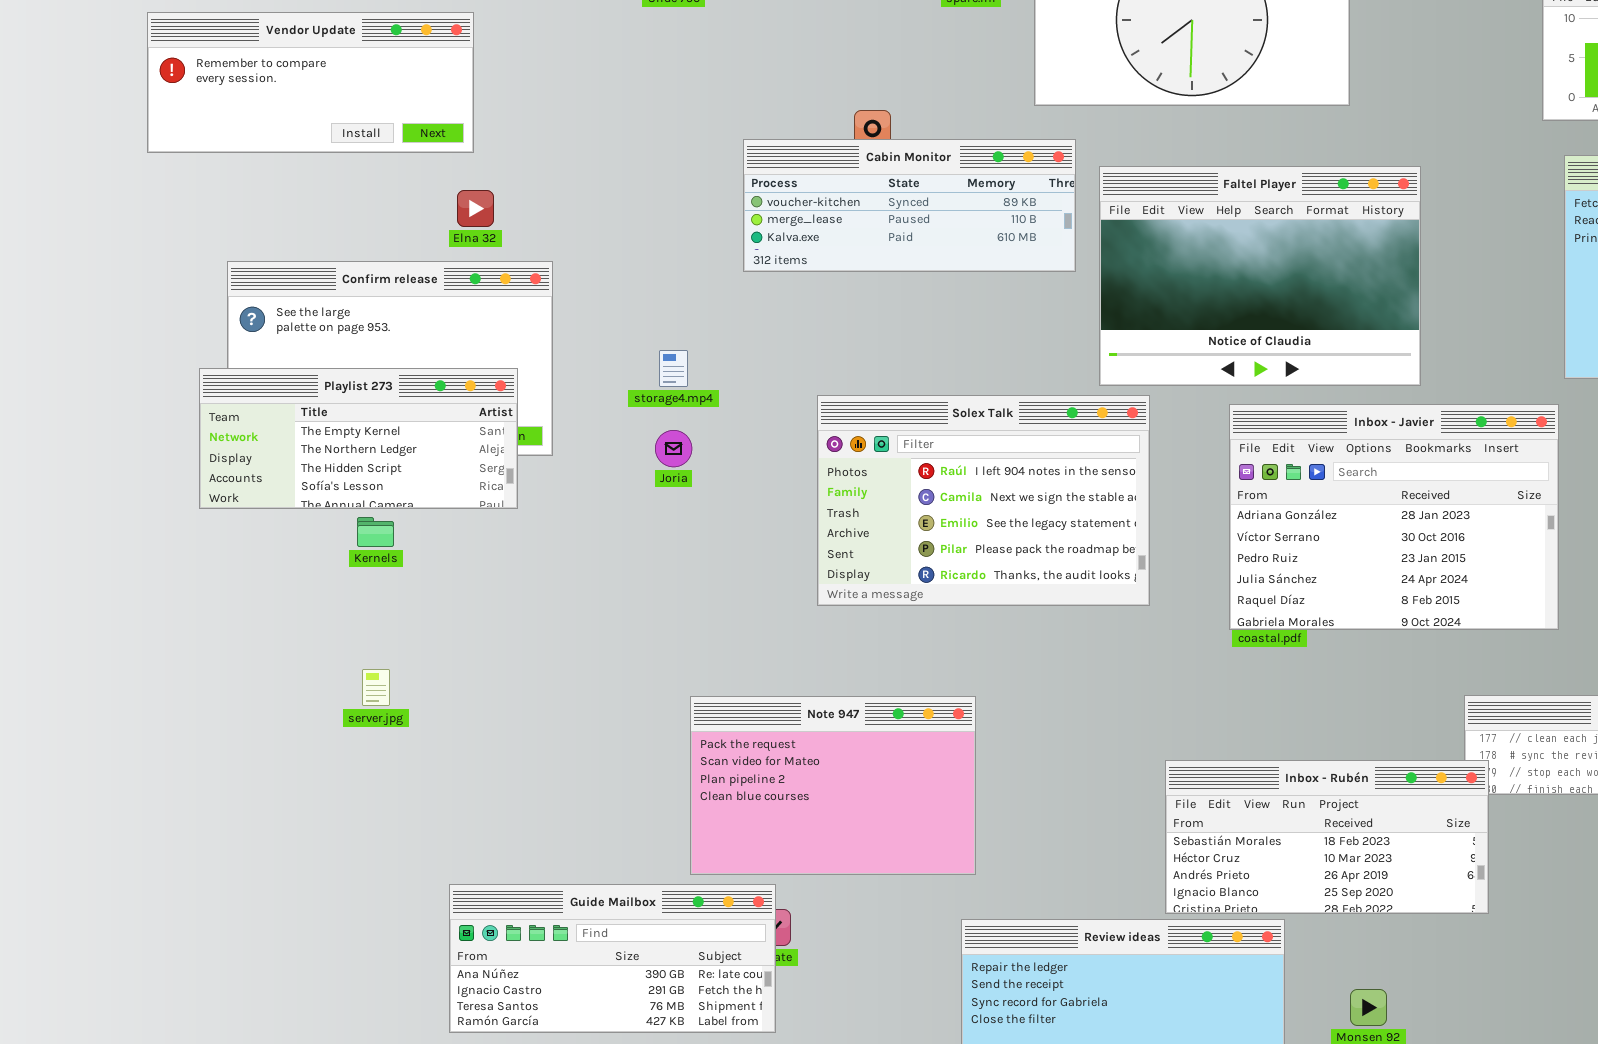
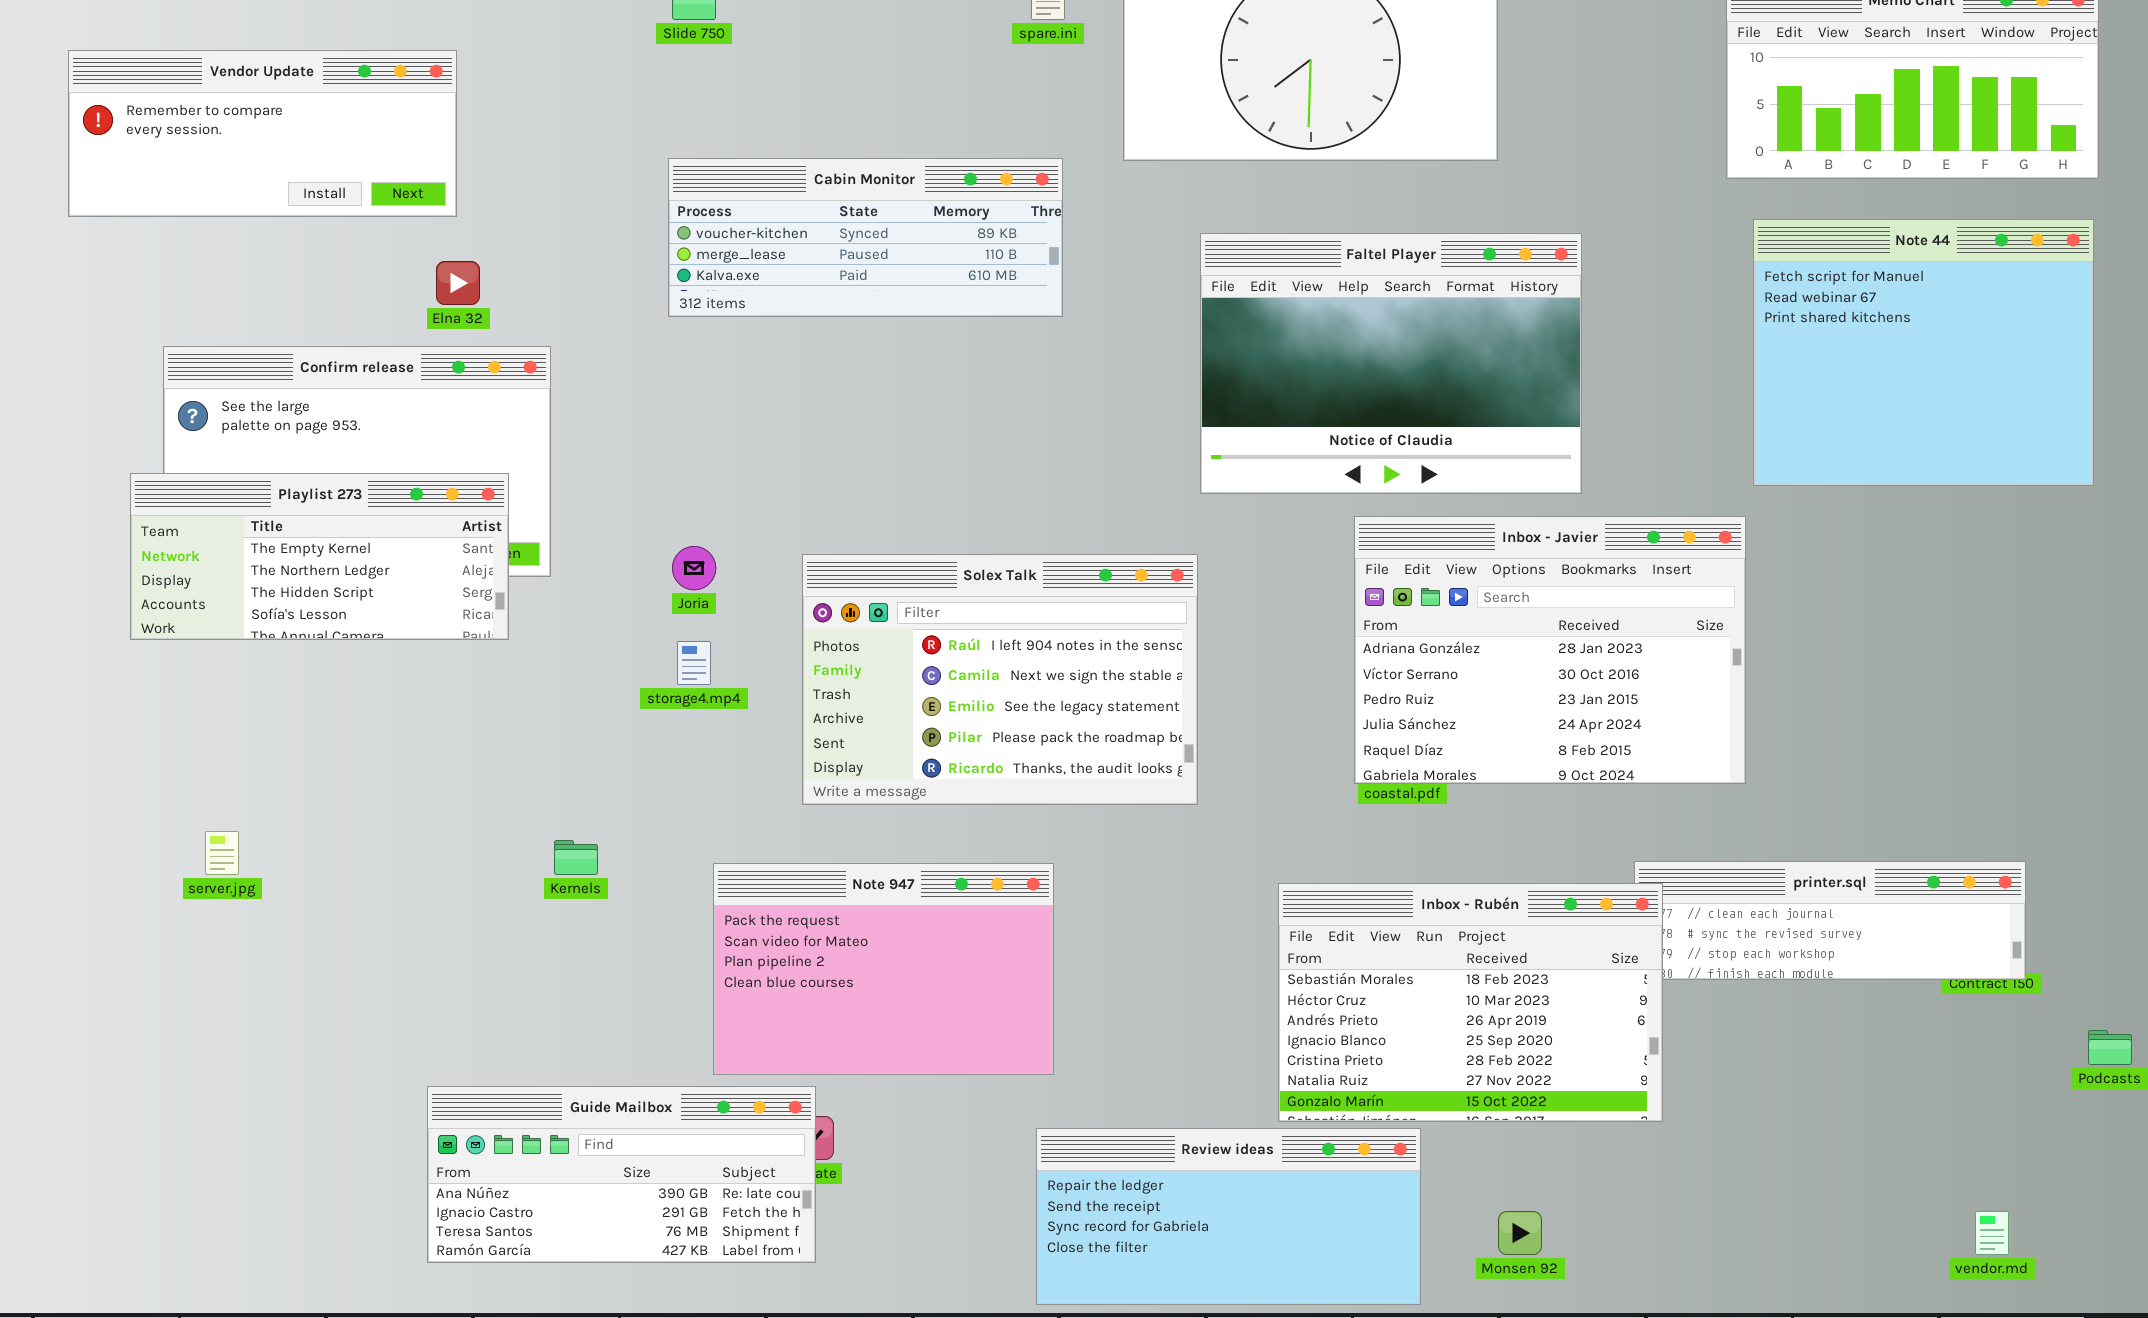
Cabin Monitor: [743,139,1076,272] -> [668,158,1063,317], moved
storage4.mp4: [659,350,688,387] -> [677,641,711,685], moved
Solex Talk: [817,395,1150,606] -> [802,554,1198,805], moved
Kernels: [357,517,394,547] -> [554,840,598,875], moved
server.jpg: [362,669,390,706] -> [205,831,239,875], moved
Inbox - Rubén: [1165,760,1489,914] -> [1278,883,1663,1122], resized

